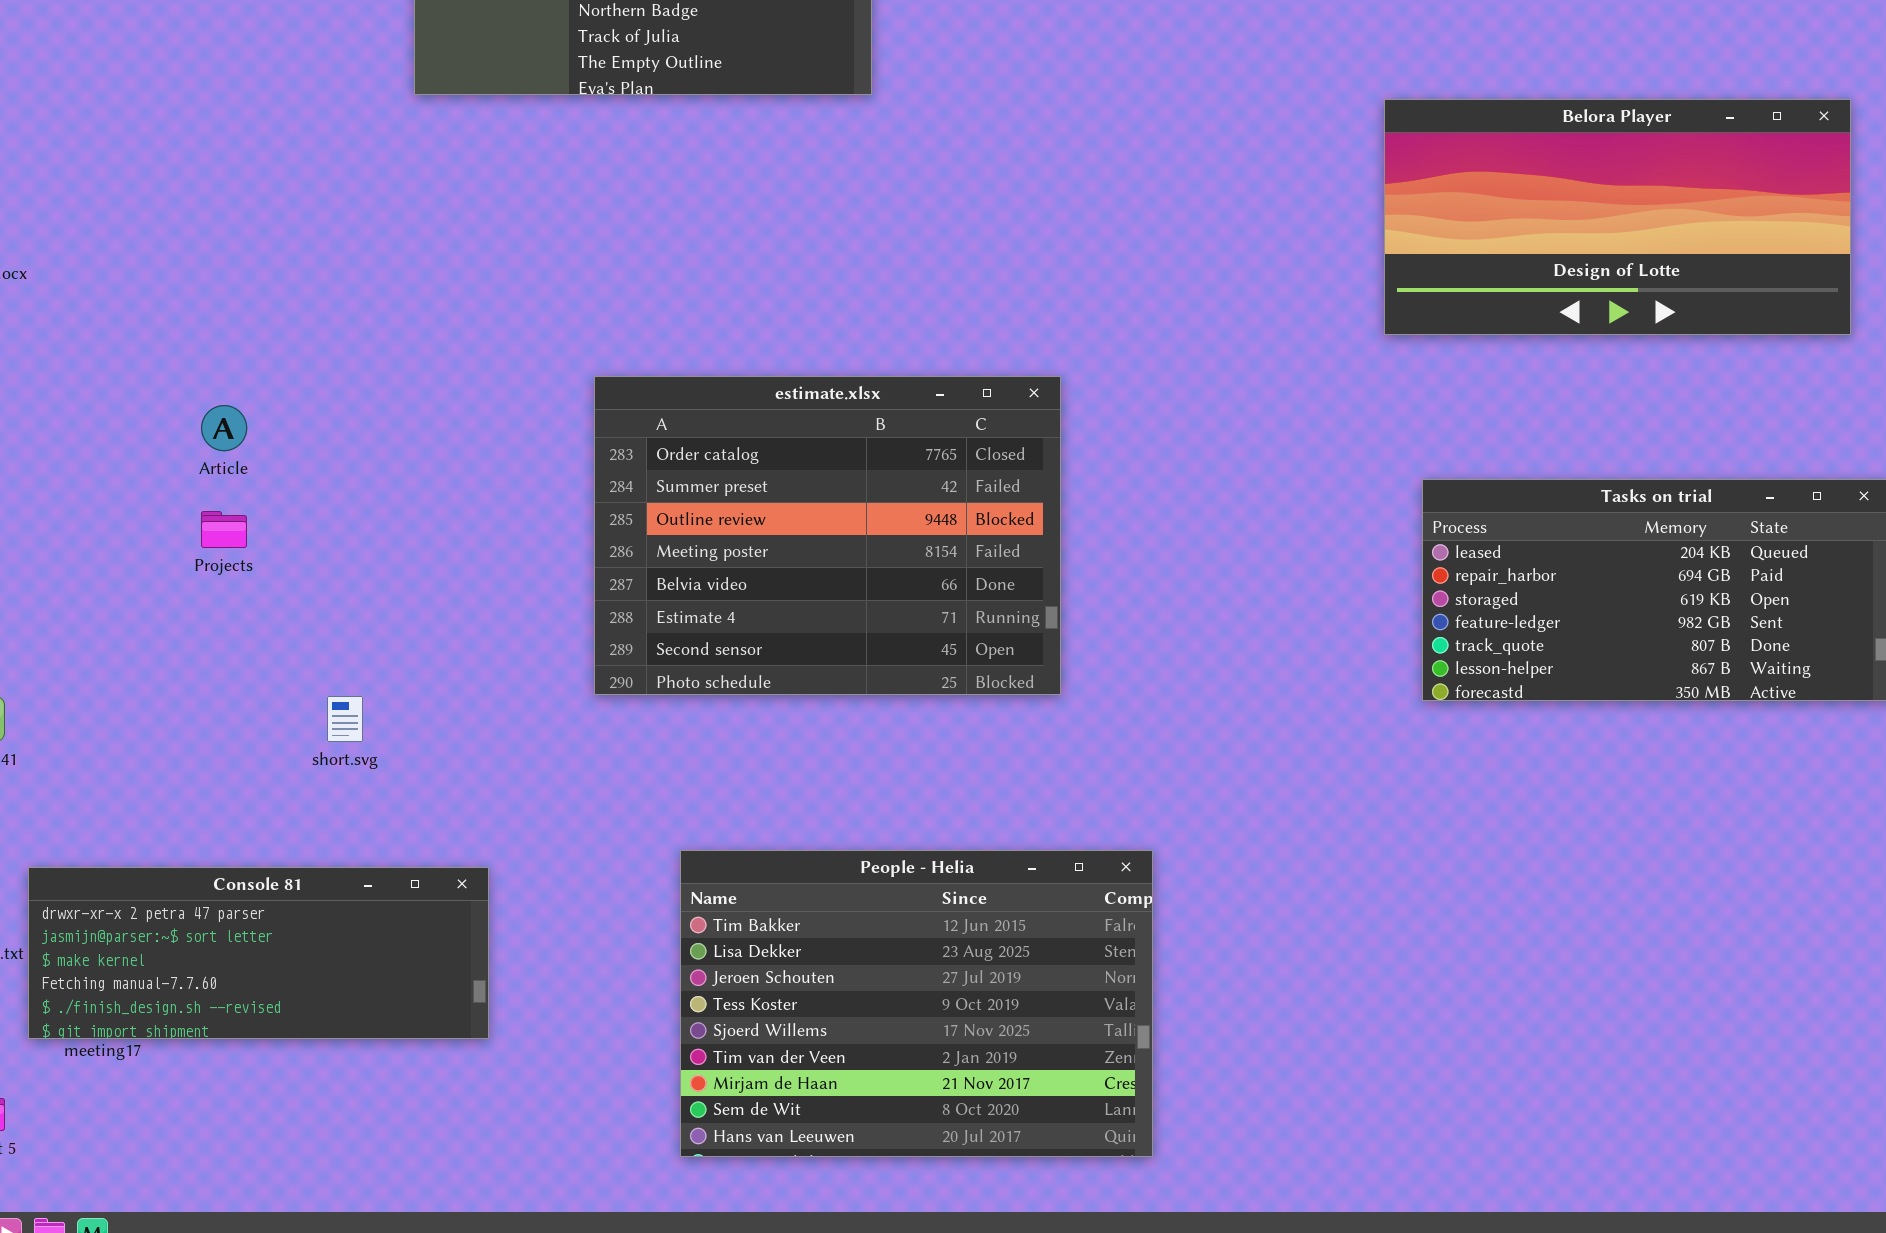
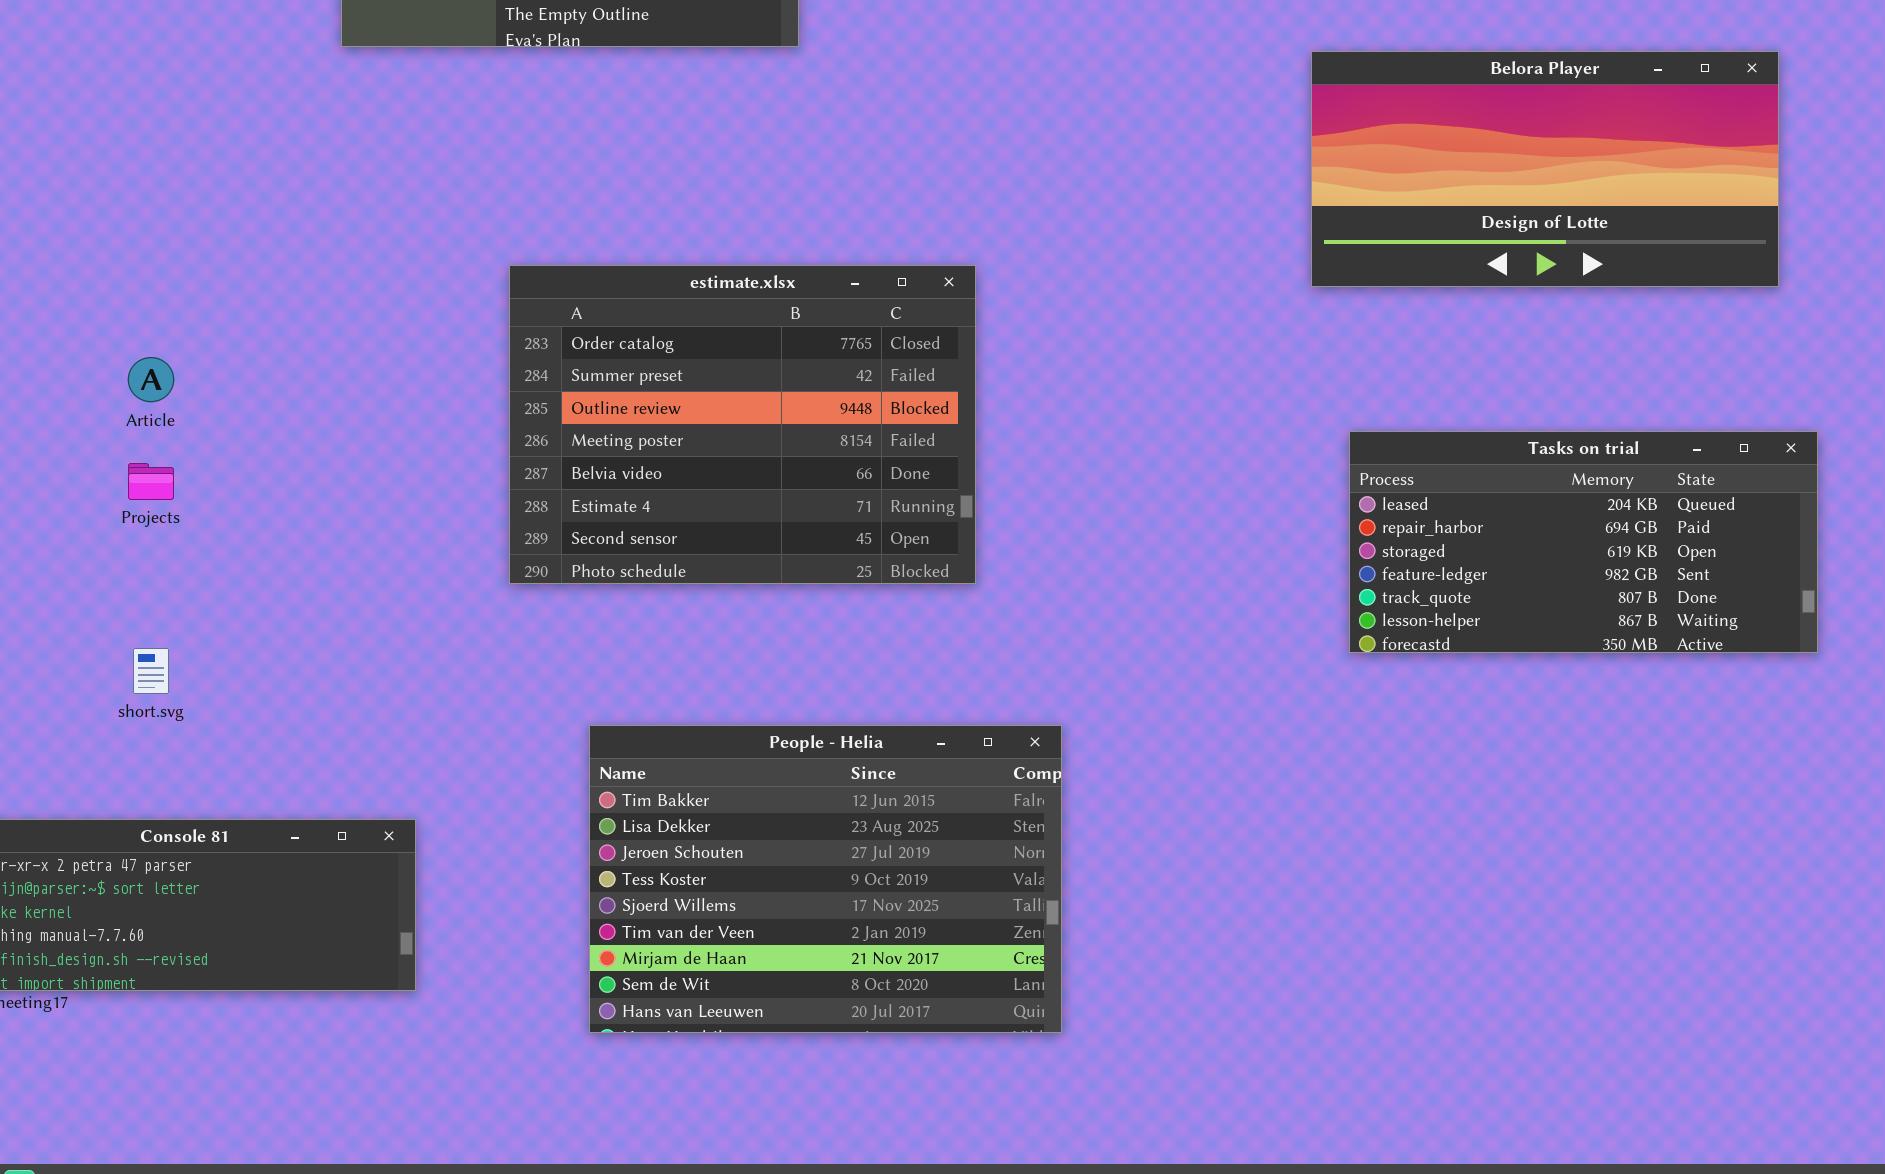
estimate.xlsx: [594,376,1061,695] -> [509,265,976,584], moved
short.svg: [327,696,363,742] -> [133,648,169,694], moved
People - Helia: [680,850,1153,1157] -> [589,725,1062,1033], moved

